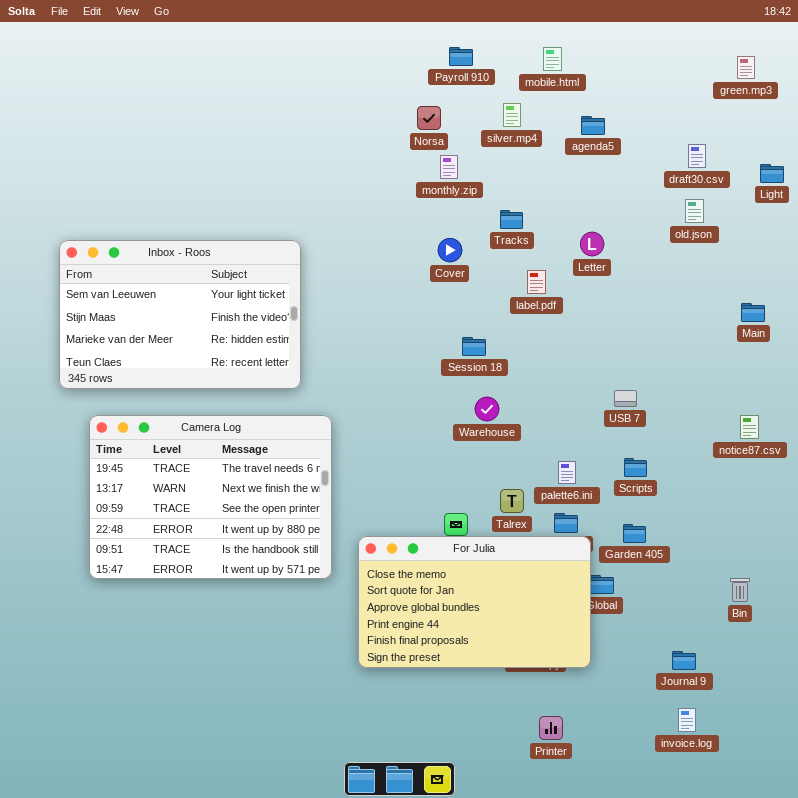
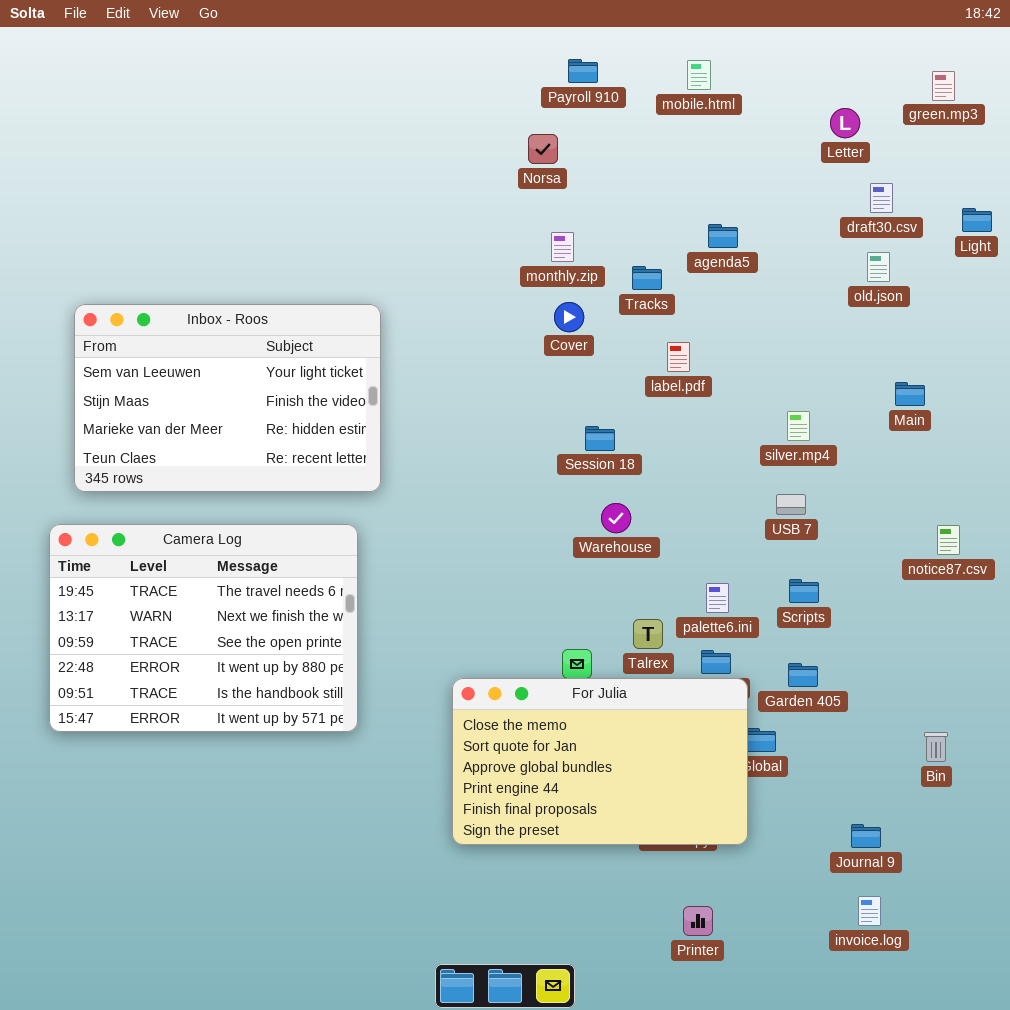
silver.mp4: [503,103,521,127] -> [787,411,810,441], moved
agenda5: [581,116,605,135] -> [708,224,738,248], moved
monthly.zip: [440,155,458,179] -> [551,232,574,262], moved
Letter: [580,232,604,256] -> [830,108,860,138], moved
Main: [741,303,765,322] -> [895,382,925,406], moved
Camera Log: [89,415,332,579] -> [49,524,358,732], moved

